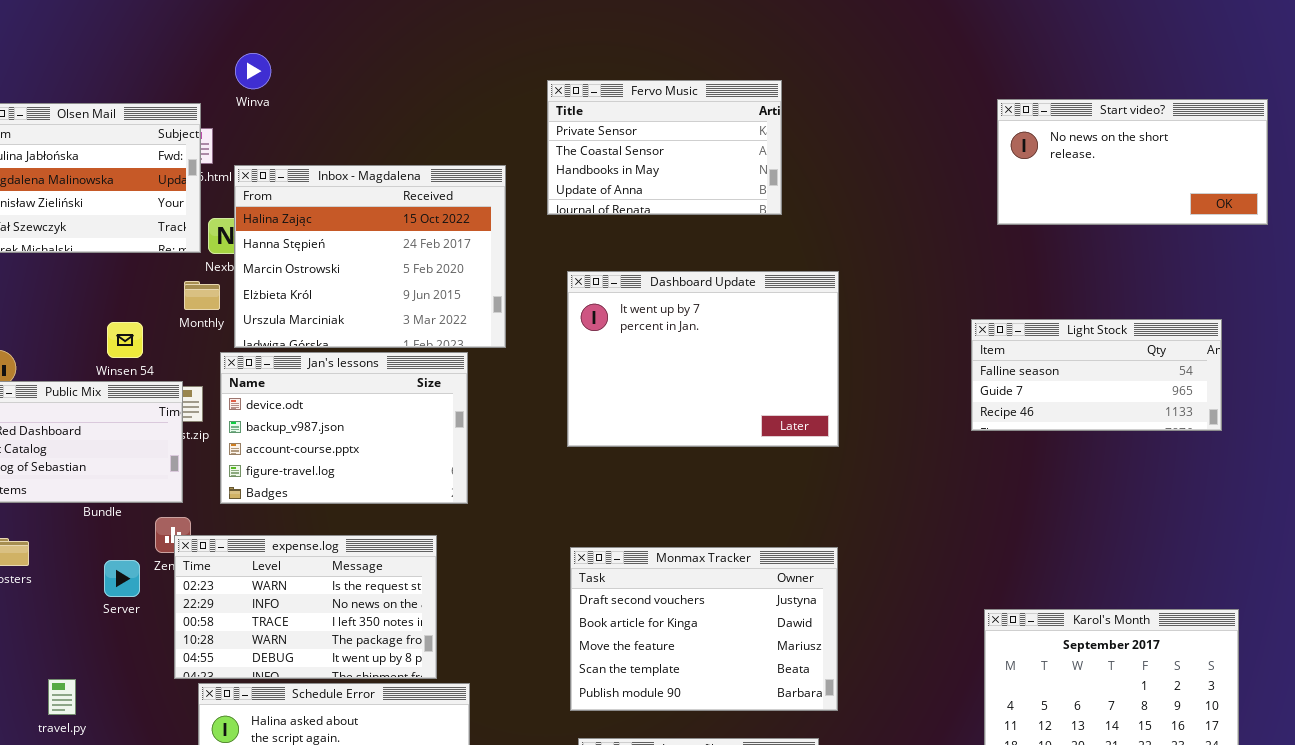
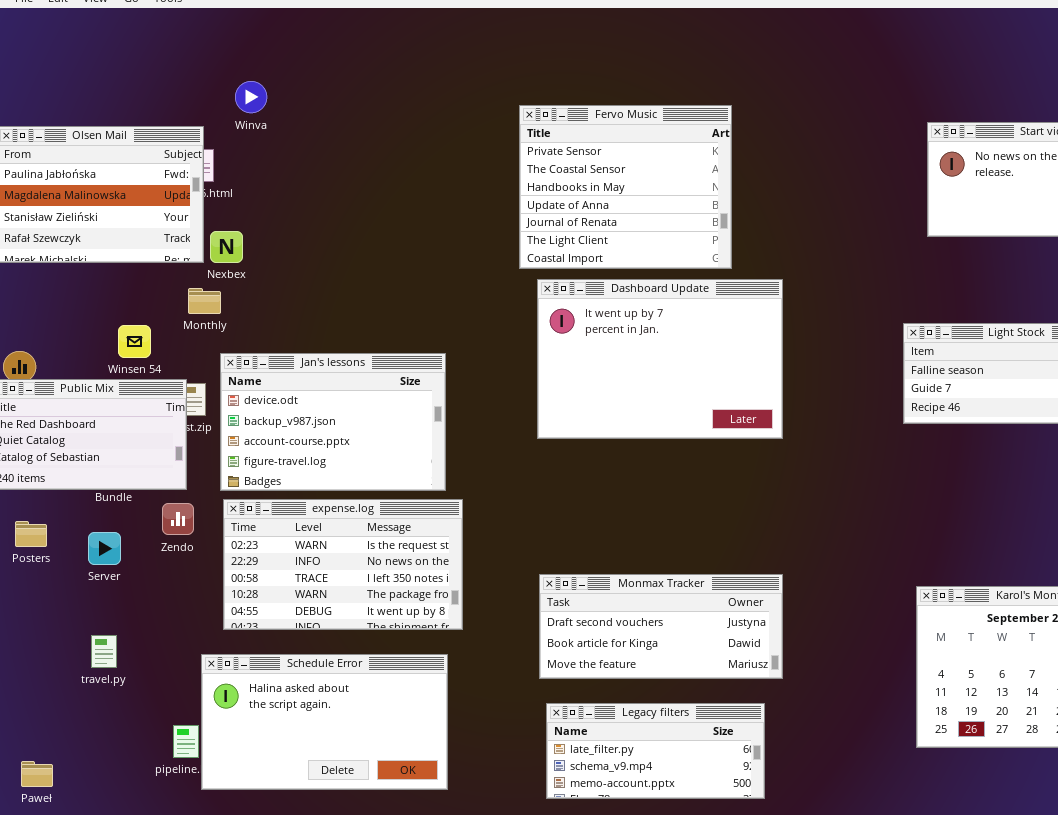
Fervo Music: [547,80,782,215] -> [519,105,732,269], resized
Inbox - Magdalena: [234,165,506,348] -> none, closed
expense.log: [174,535,437,679] -> [223,499,463,630], moved
Monmax Tracker: [570,547,838,711] -> [539,574,783,679], resized
Server: [104,560,140,597] -> [88,532,121,565], moved
travel.py: [48,679,76,715] -> [91,635,117,668], moved

